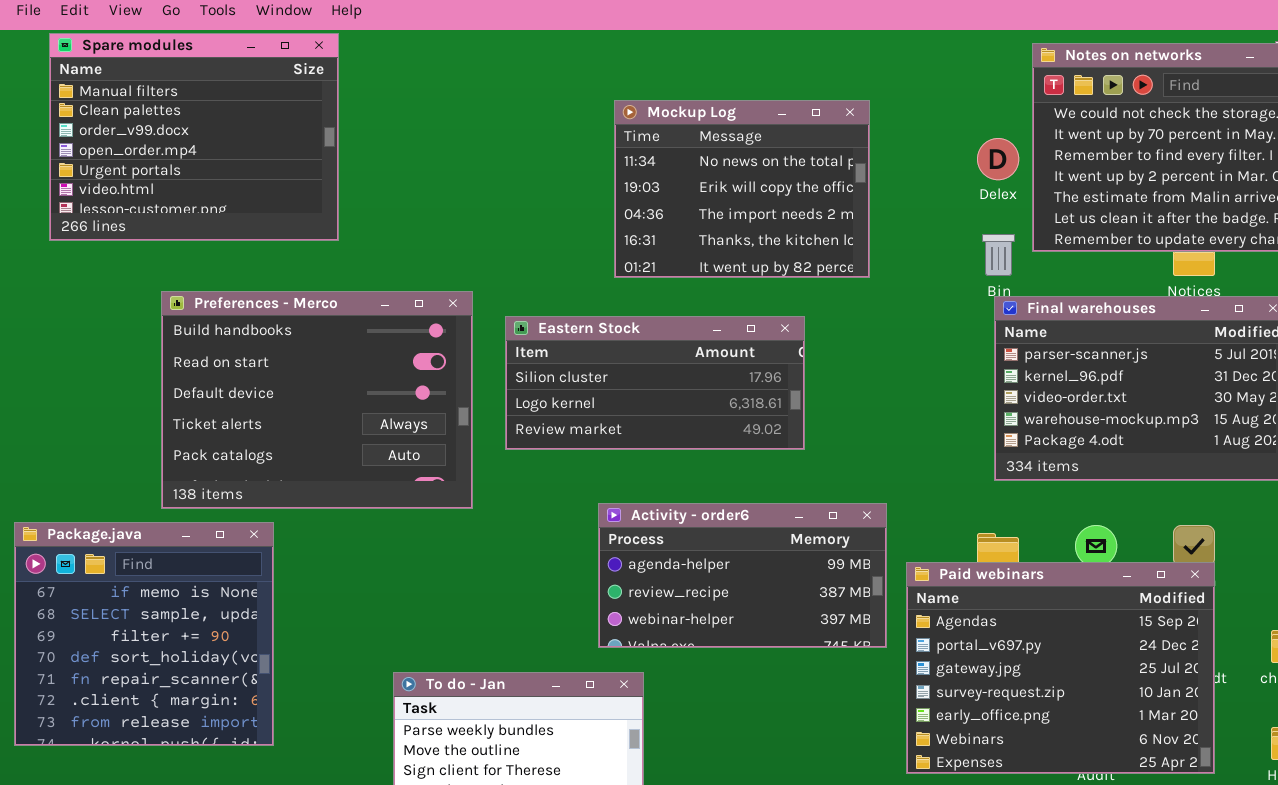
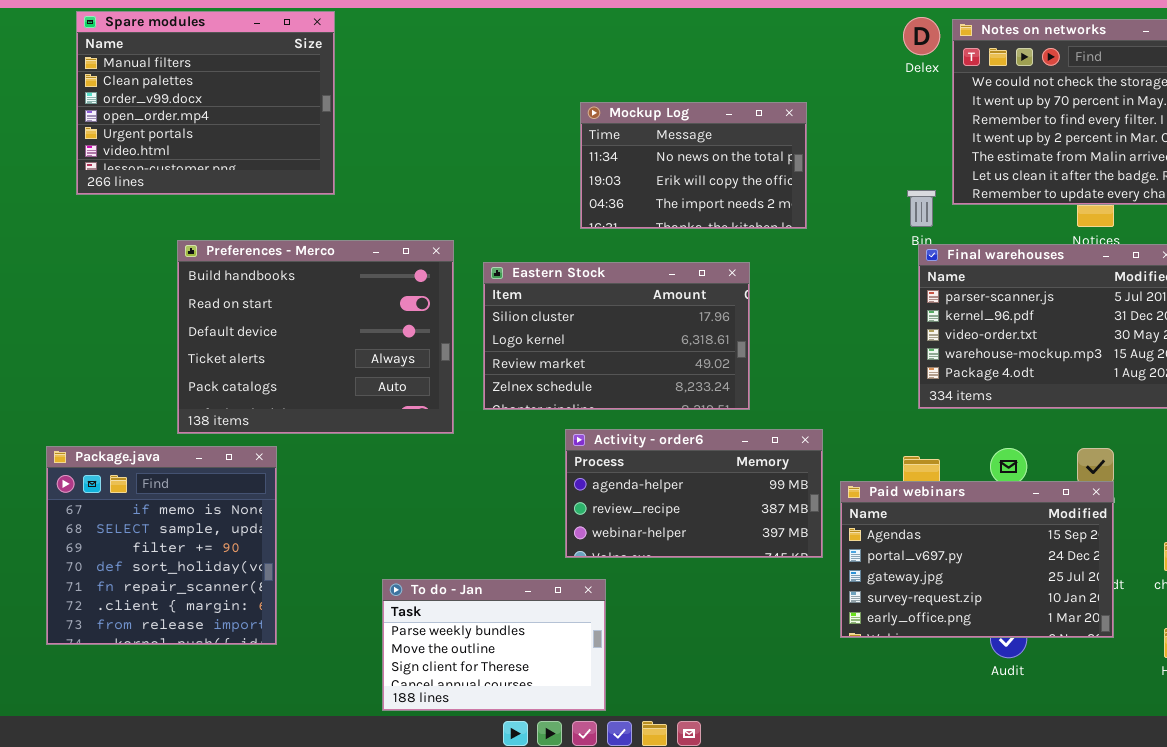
Mockup Log: [614,100,870,278] -> [580,102,807,229], resized
Delex: [977,138,1019,180] -> [903,17,940,55], moved
Eastern Stock: [505,316,805,450] -> [483,262,750,410], resized
Paid webinars: [906,562,1215,774] -> [840,481,1114,638], resized

